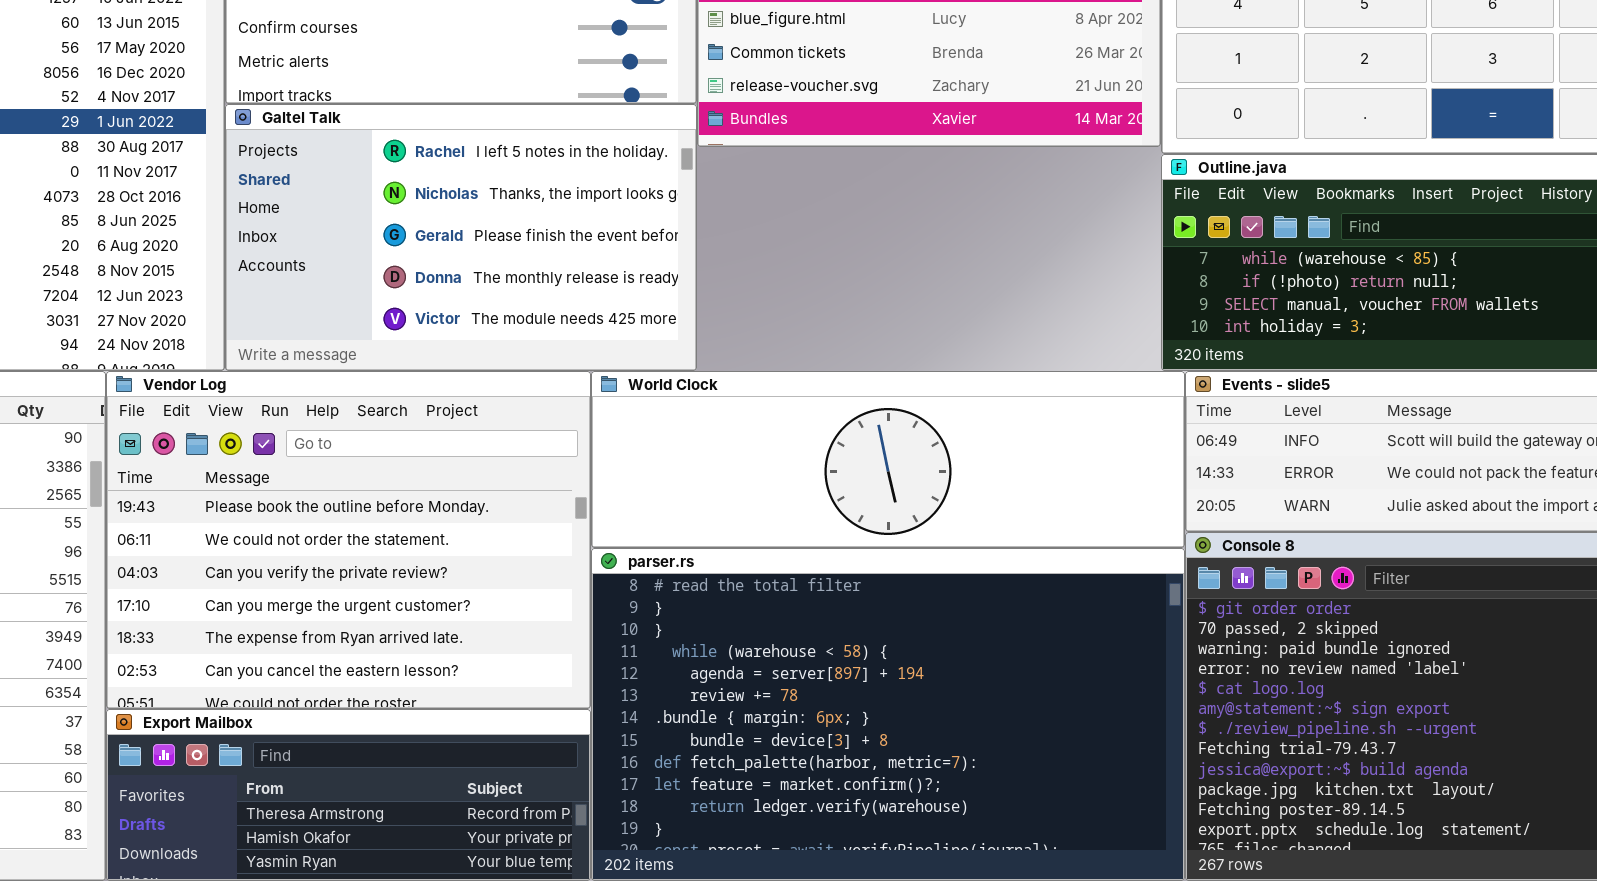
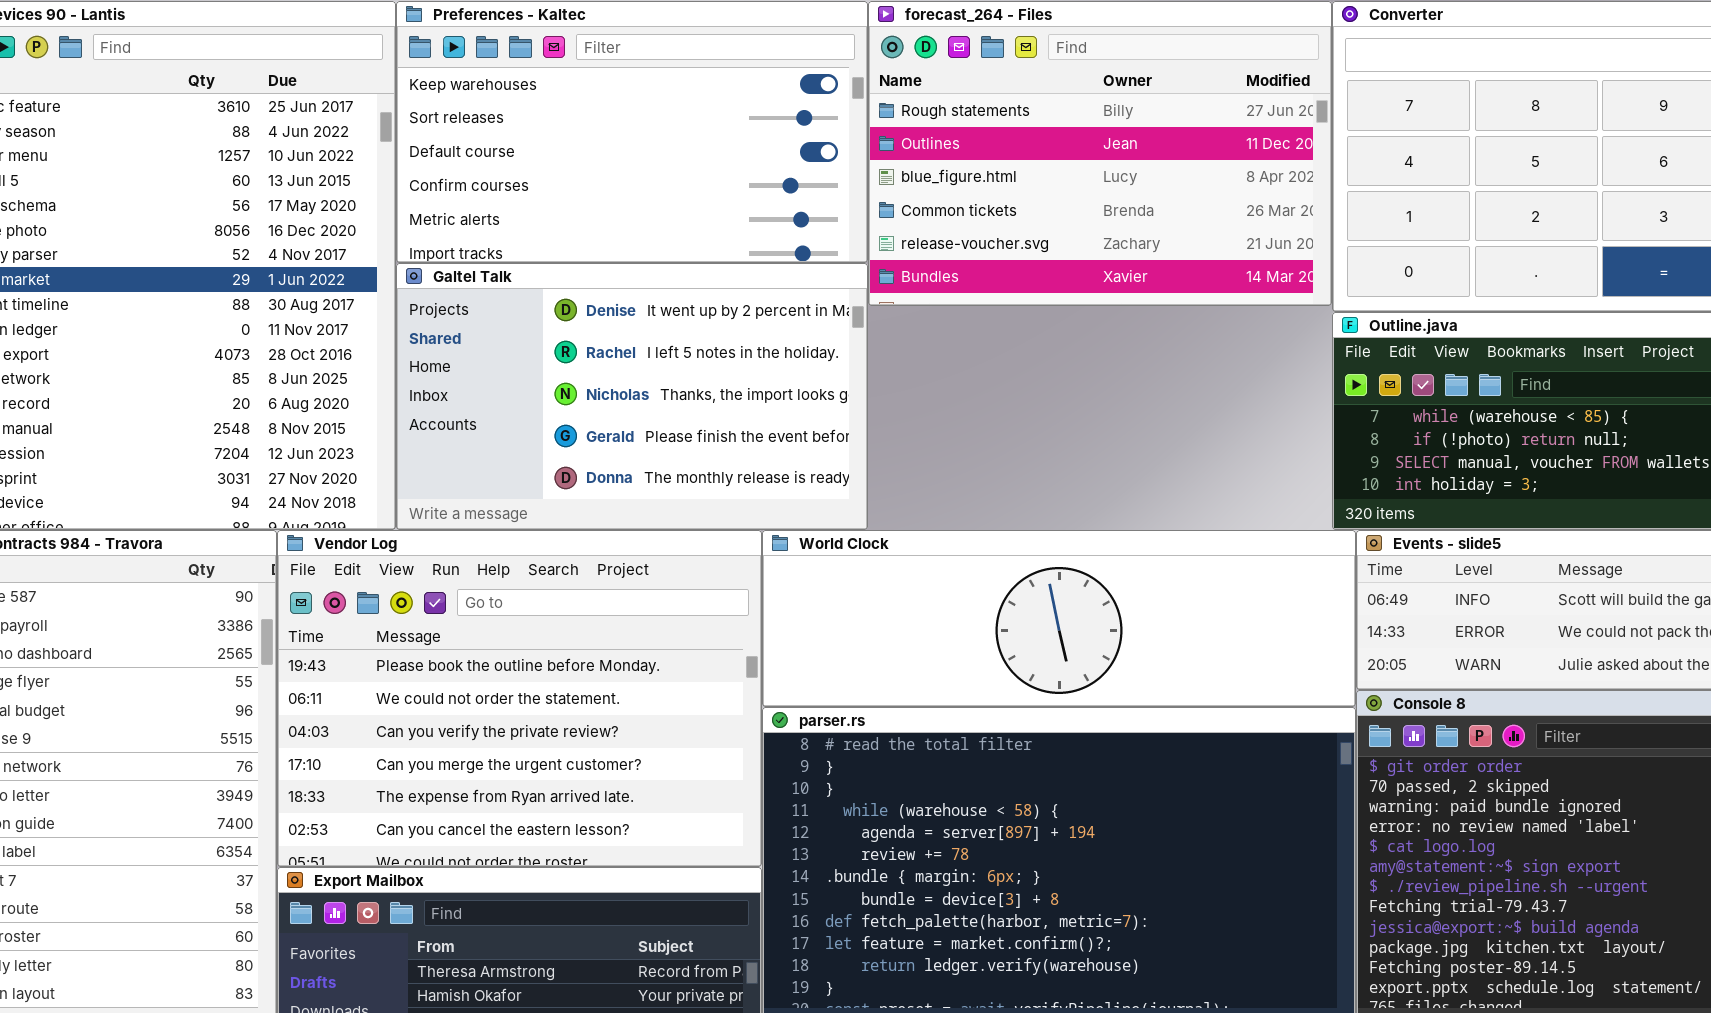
Galtel Talk: [225,104,697,371] -> [396,263,868,530], scrolled up 1 row

